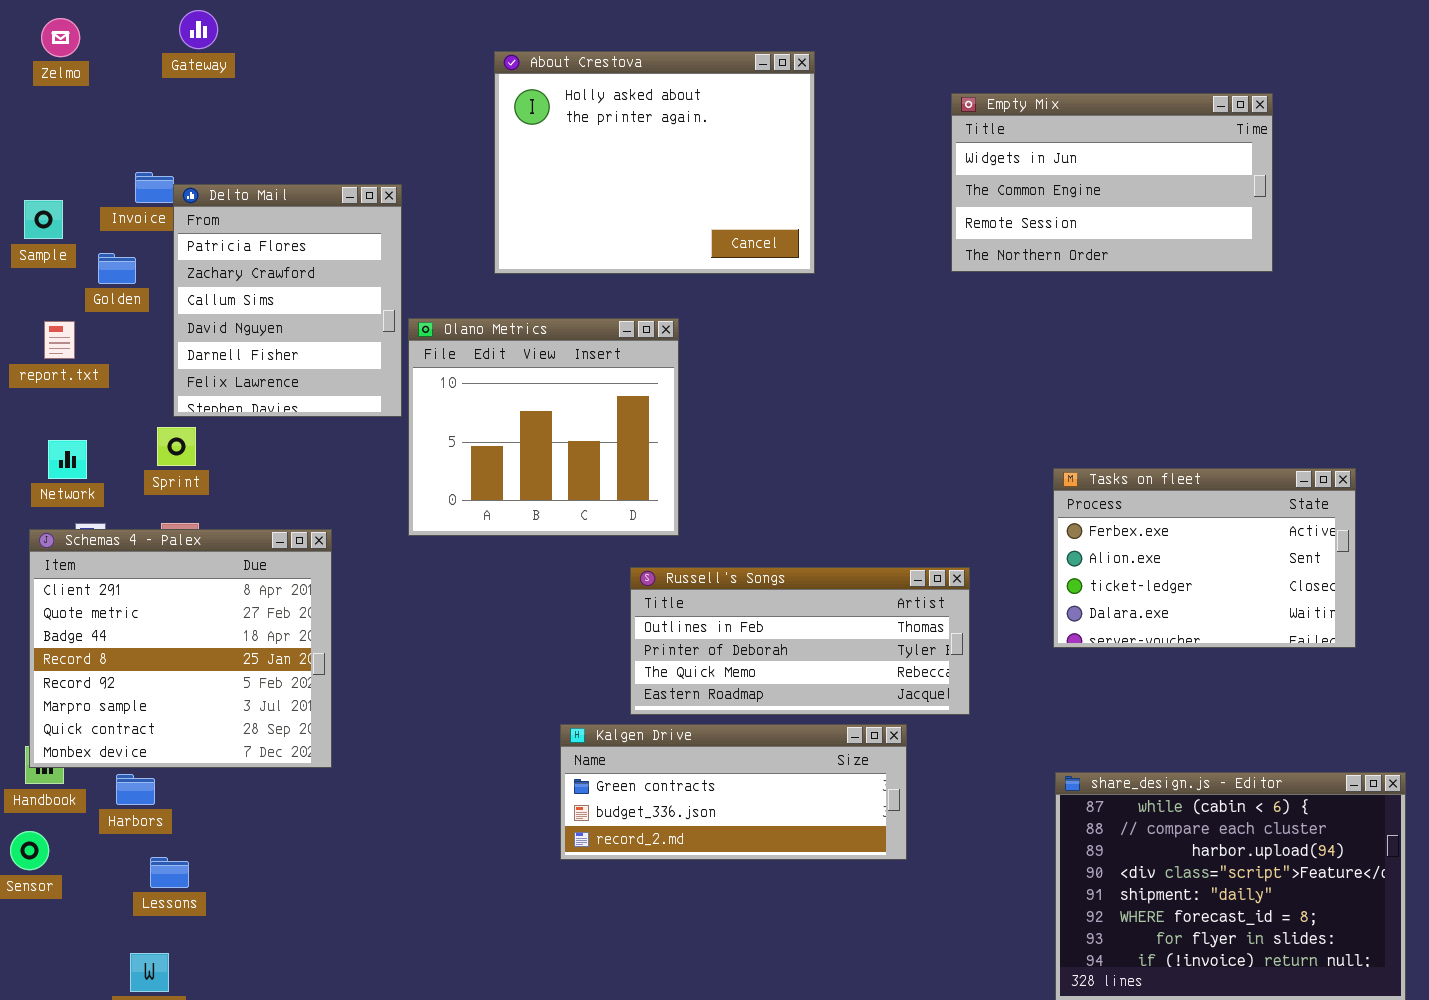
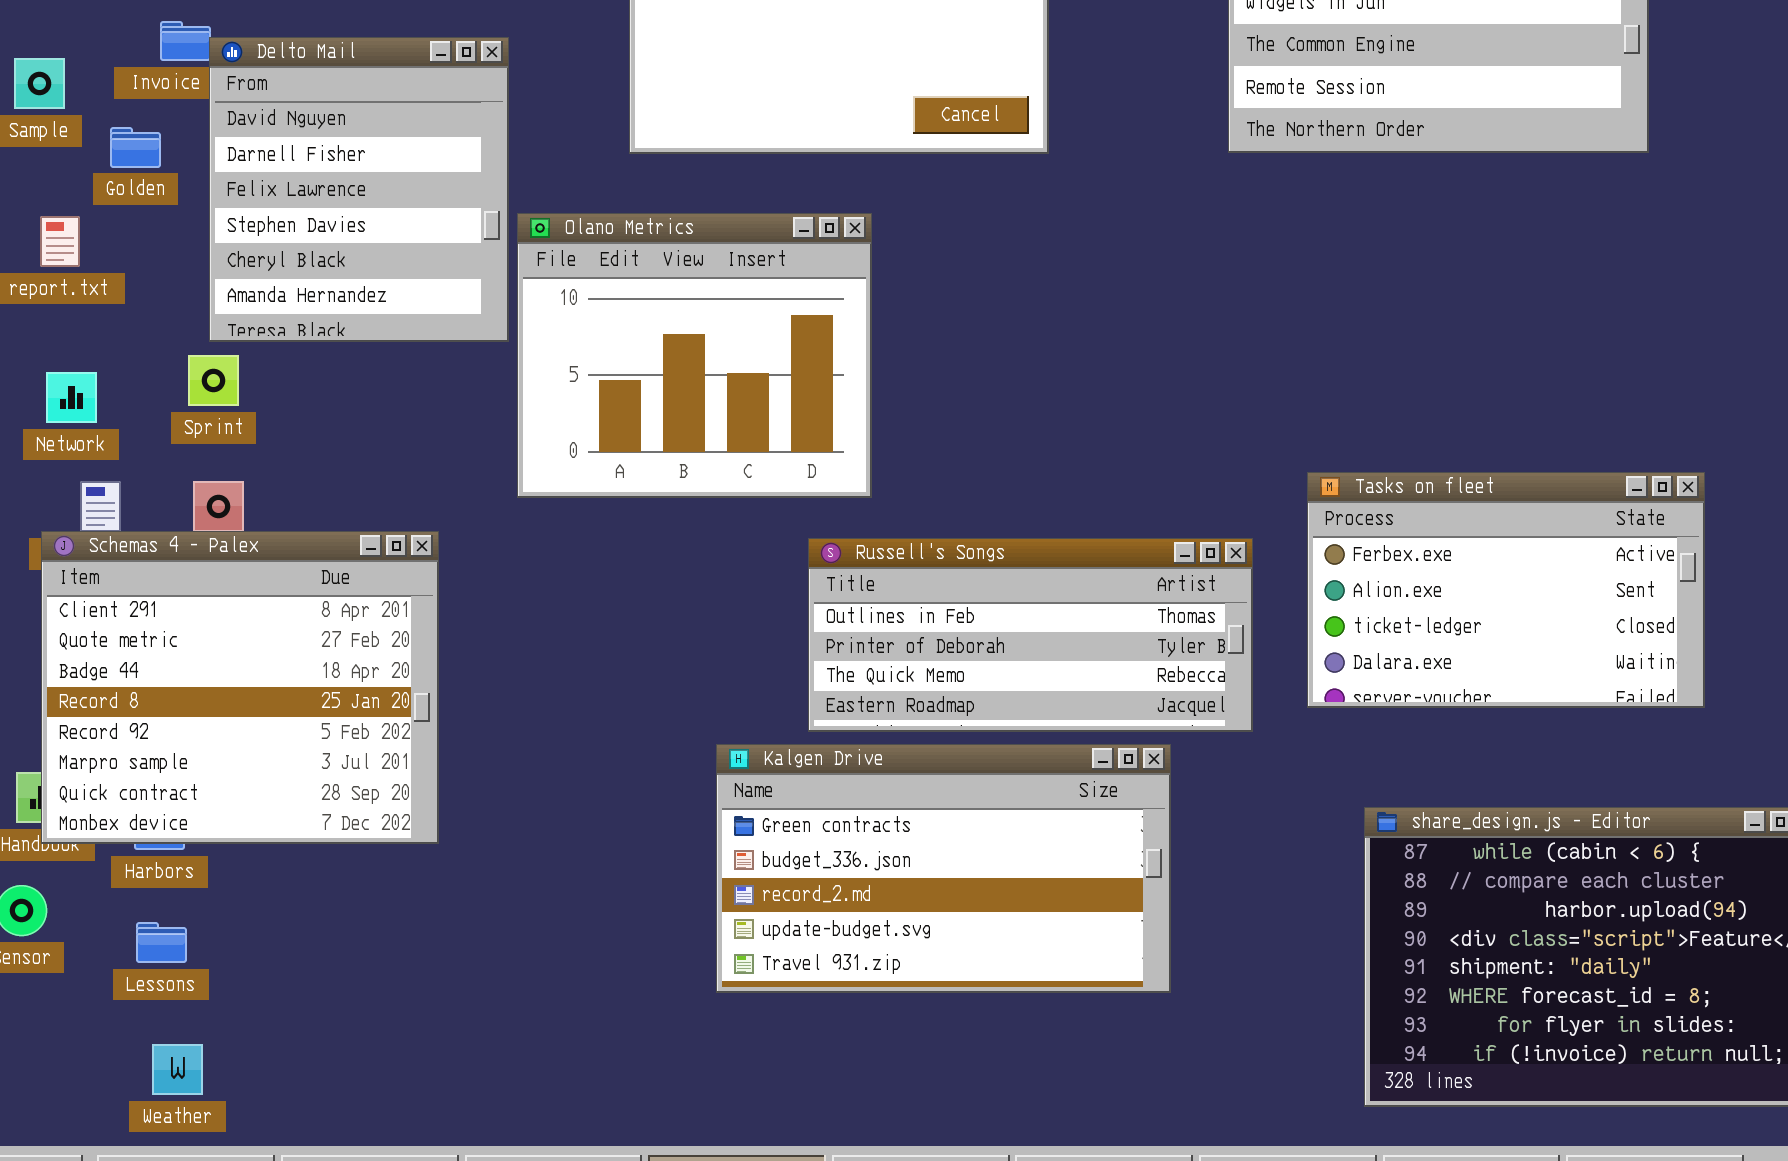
Delto Mail: [173,184,402,417] -> [209,37,509,342], scrolled down 3 rows
Tasks on fleet: [1053,468,1356,648] -> [1307,472,1705,708], moved
Schemas 4 - Palex: [29,529,332,768] -> [41,531,439,844], moved
Kalgen Drive: [560,724,907,860] -> [716,744,1171,993], resized
Lessons: [150,857,189,888] -> [136,922,187,963], moved

